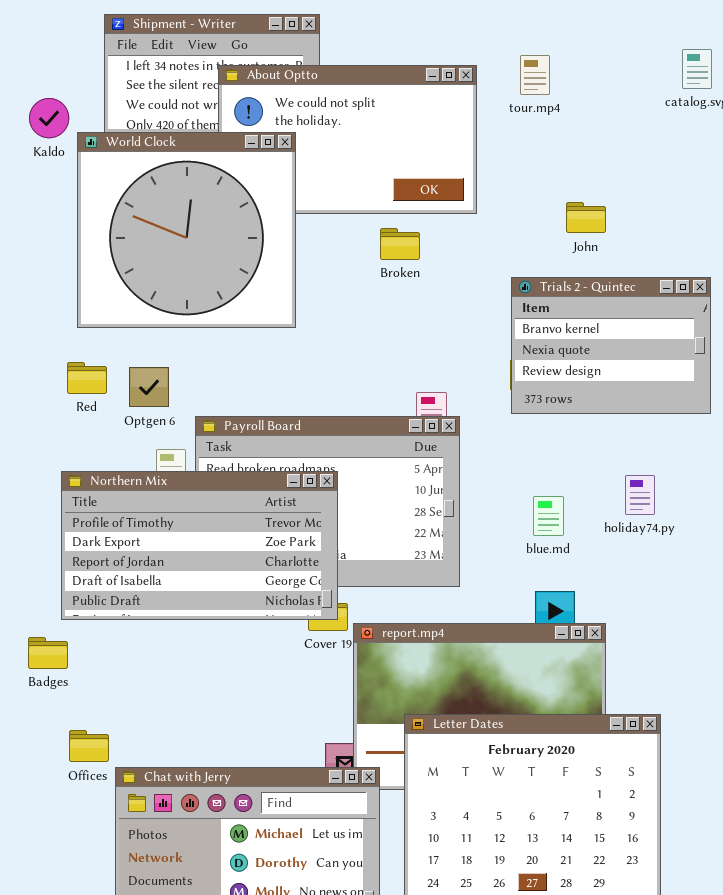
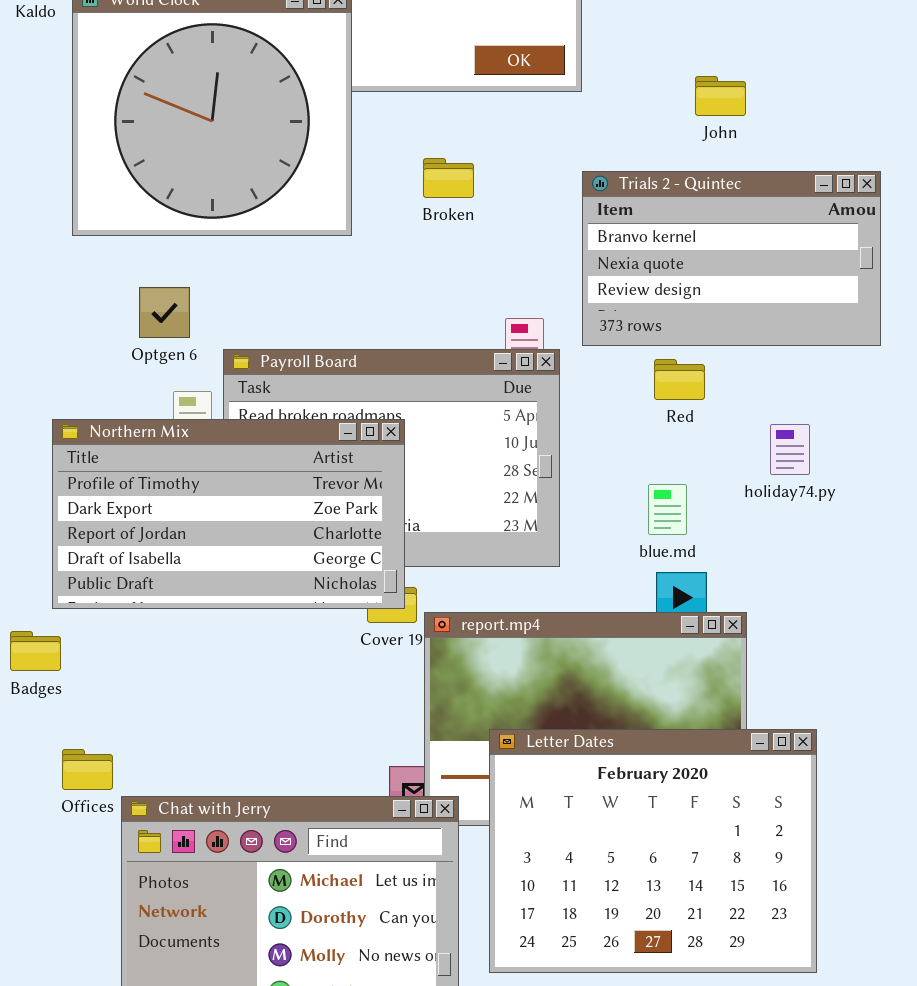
Broken: [380,228,420,260] -> [423,158,474,198], moved
Trials 2 - Quintec: [511,277,711,414] -> [582,171,881,346], resized
Red: [67,362,107,394] -> [654,359,705,400], moved
blue.md: [533,496,564,536] -> [648,484,687,535], moved

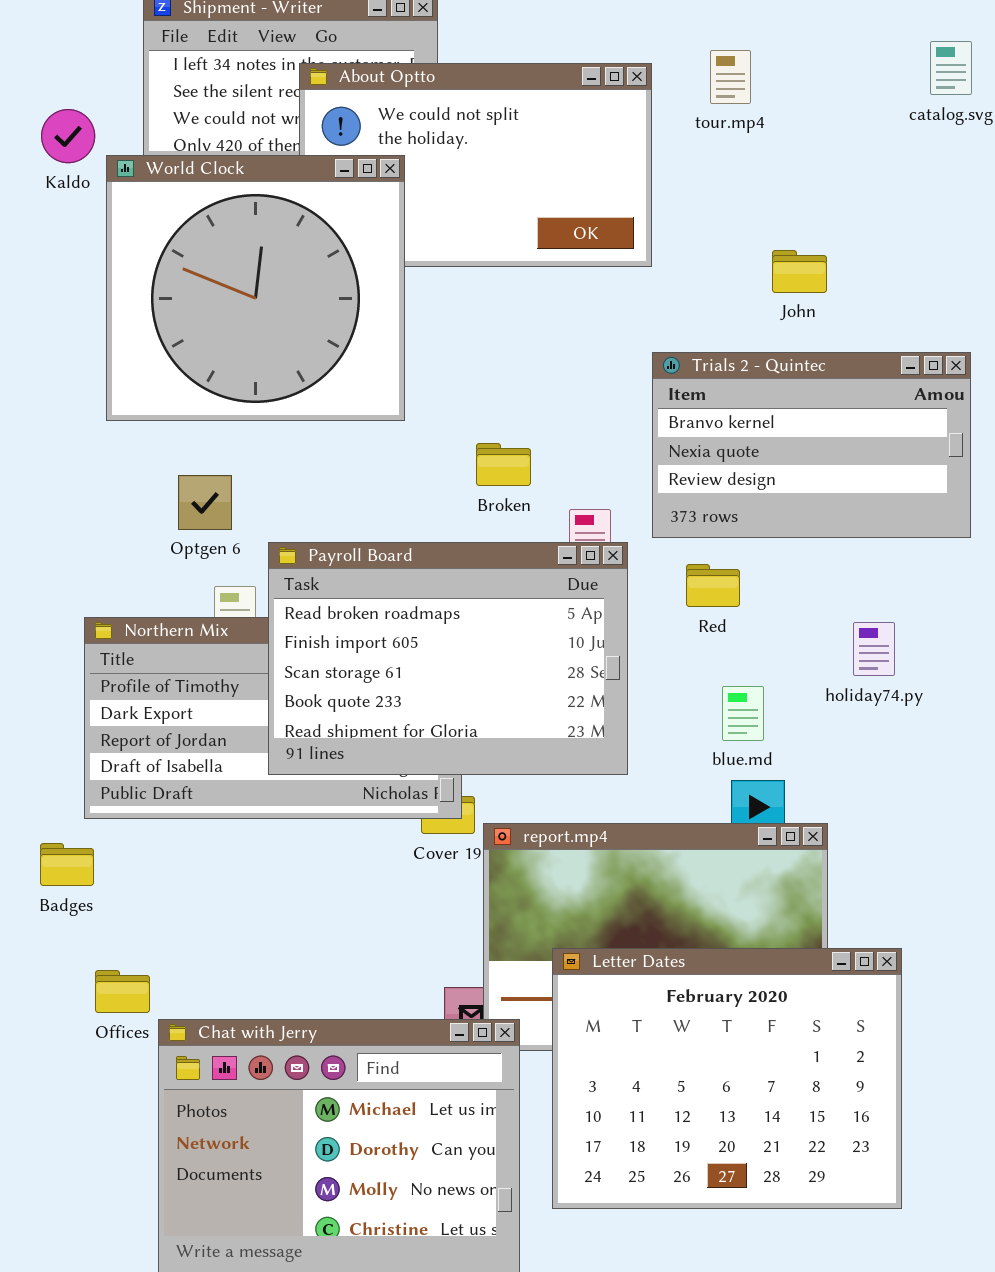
Broken: [423,158,474,198] -> [476,443,531,486], moved
Payroll Board: [223,349,560,567] -> [268,542,628,775], raised
Red: [654,359,705,400] -> [686,564,740,607], moved

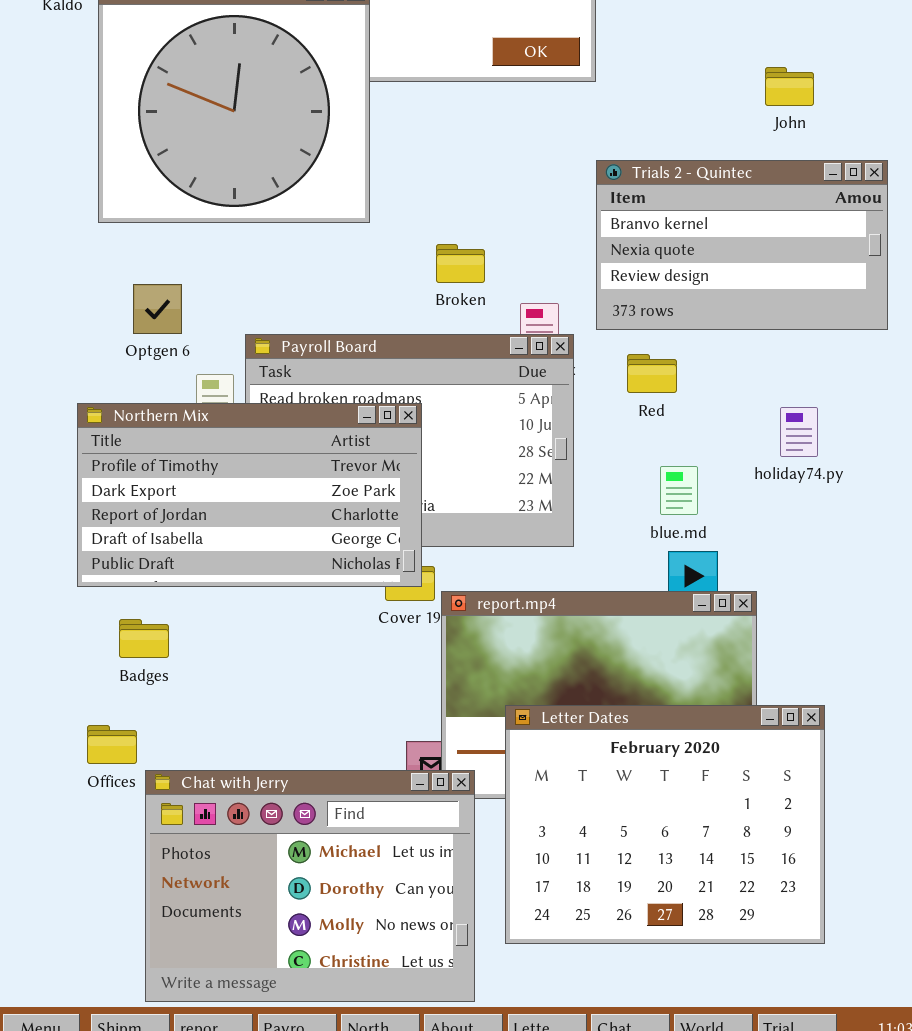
John: [772,250,827,293] -> [765,67,814,106], moved
Optgen 6: [178,475,232,530] -> [133,284,182,334], moved
Northern Mix: [84,617,462,819] -> [77,403,422,587], raised
Badges: [40,843,94,886] -> [119,619,169,658], moved

